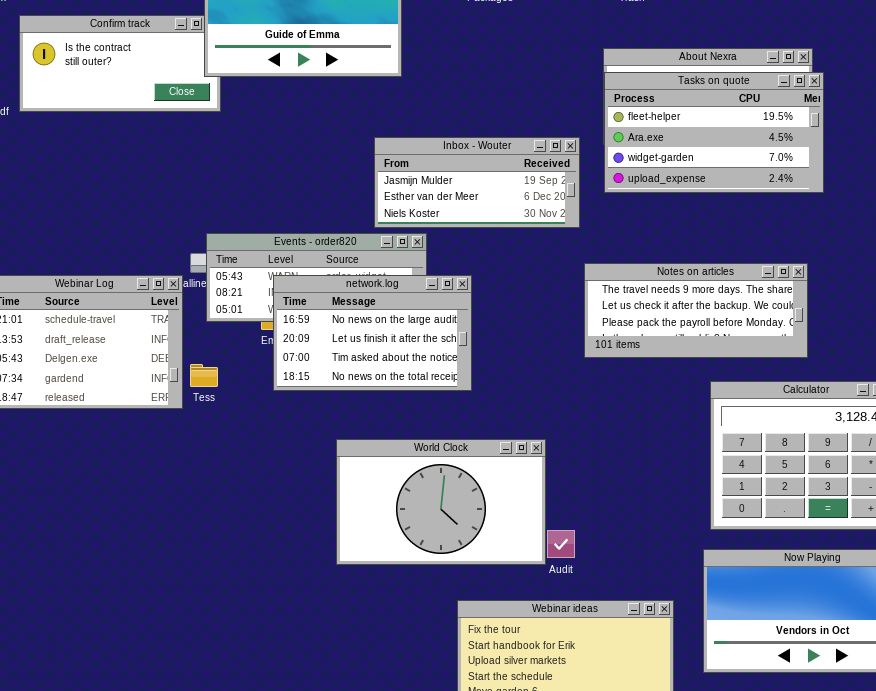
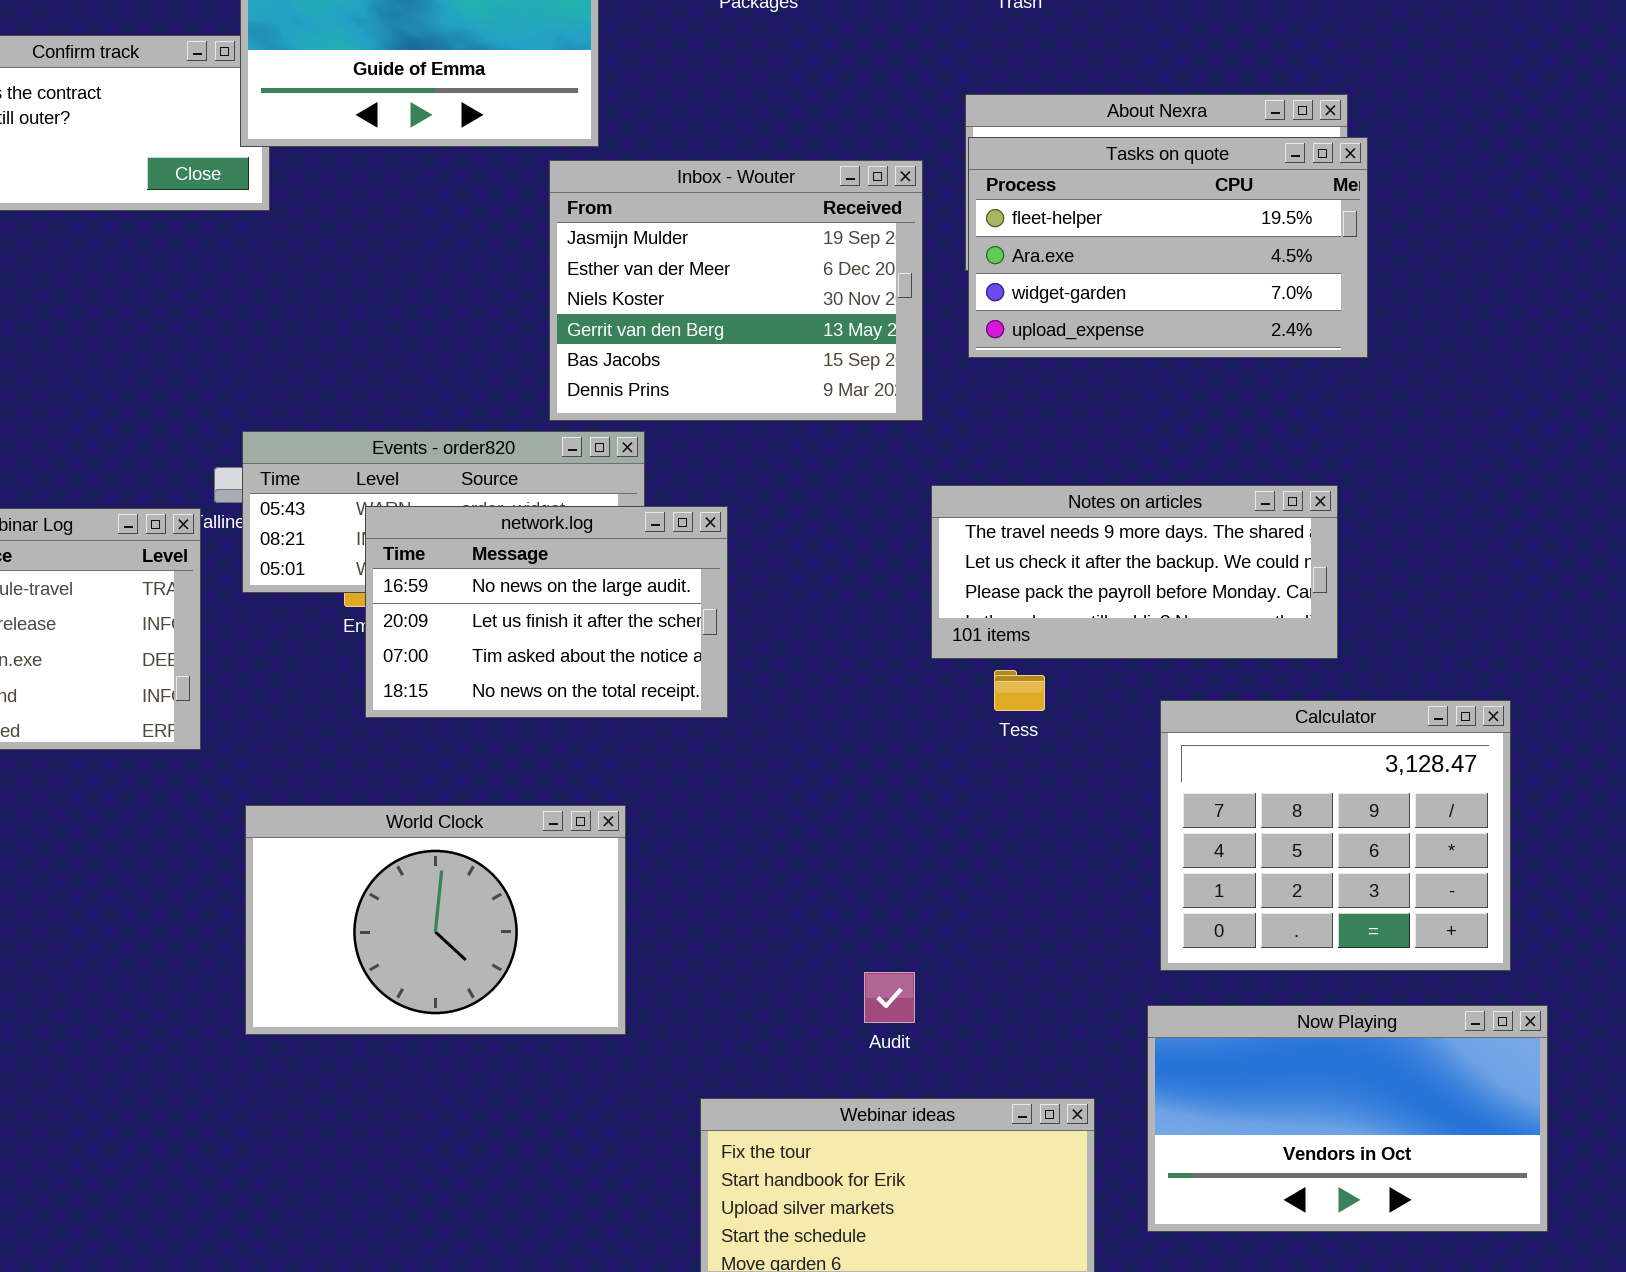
Inbox - Wouter: [374,137,580,228] -> [549,160,923,421], resized
Tess: [190,364,218,387] -> [994,670,1045,711], moved
World Clock: [336,439,546,565] -> [245,805,626,1035], moved

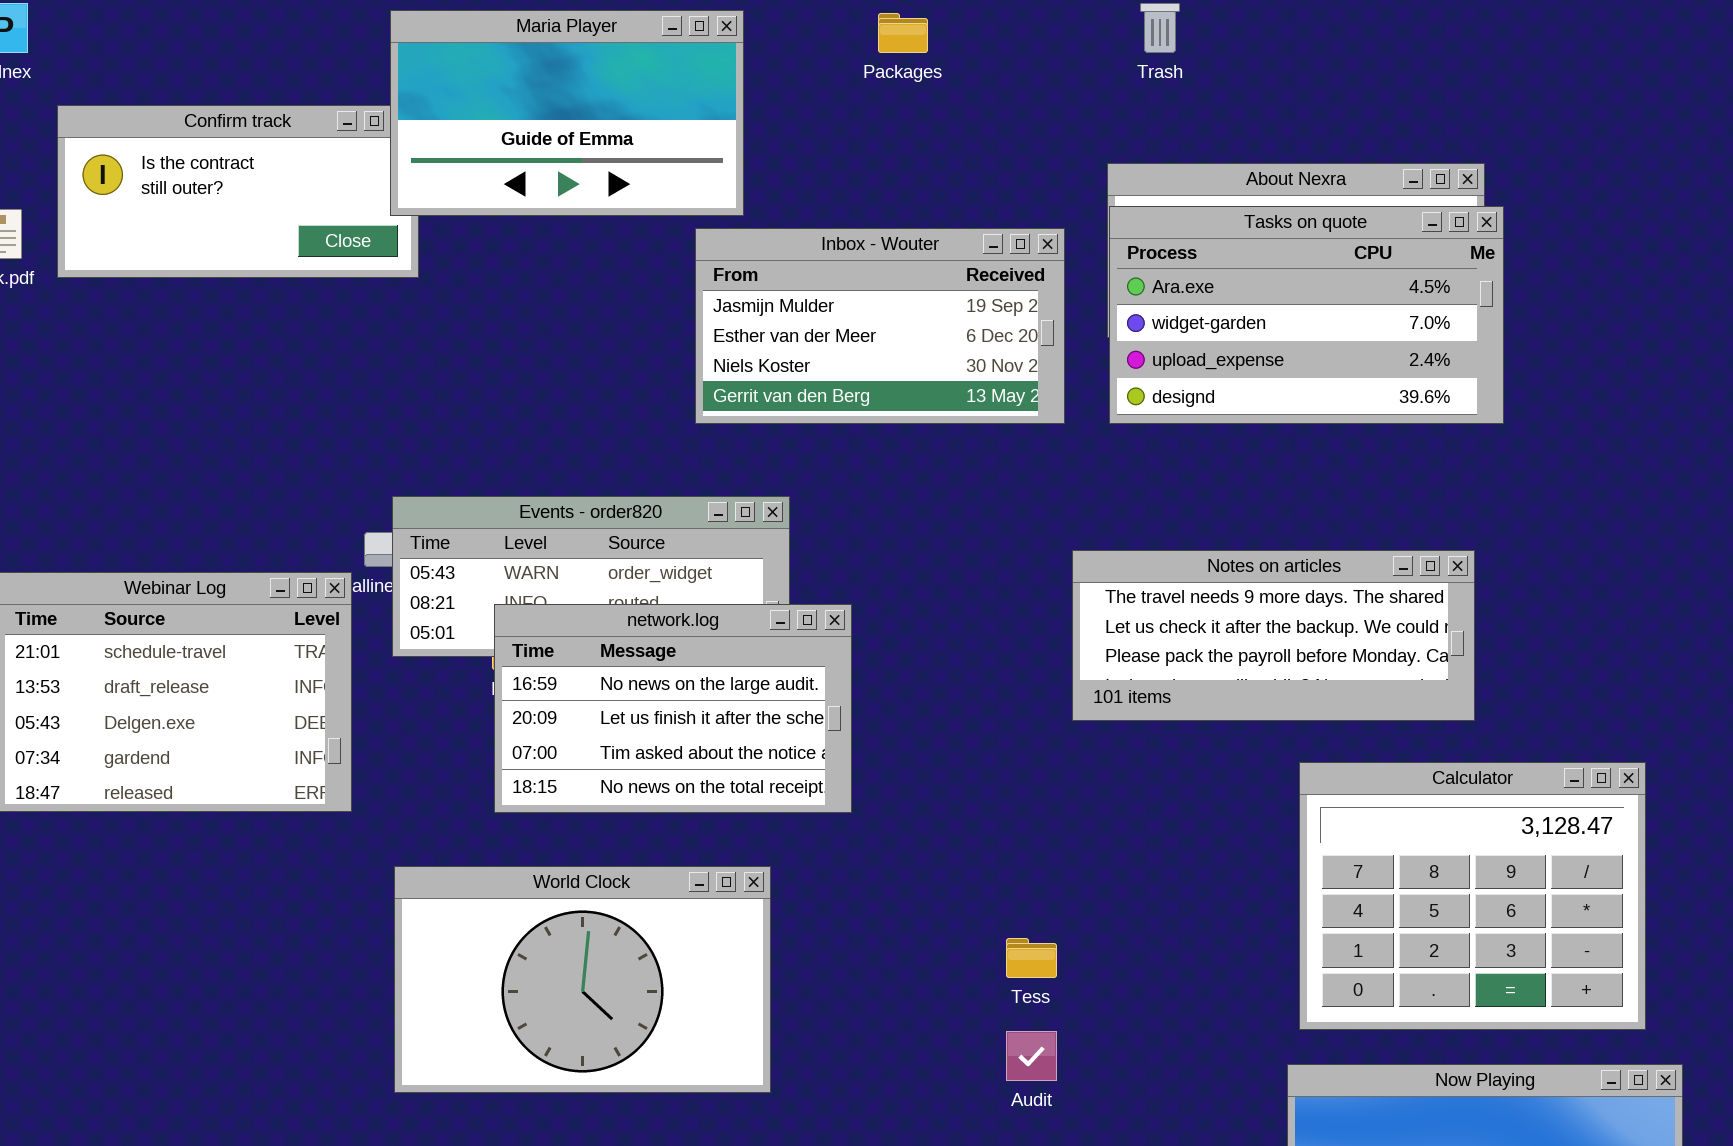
Tasks on quote: [968,137,1368,358] -> [1109,206,1504,424], scrolled down 1 row
Inbox - Wouter: [549,160,923,421] -> [695,228,1065,424], resized
network.log: [365,506,728,718] -> [494,604,852,813], moved
Tess: [994,670,1045,711] -> [1006,938,1057,978], moved

